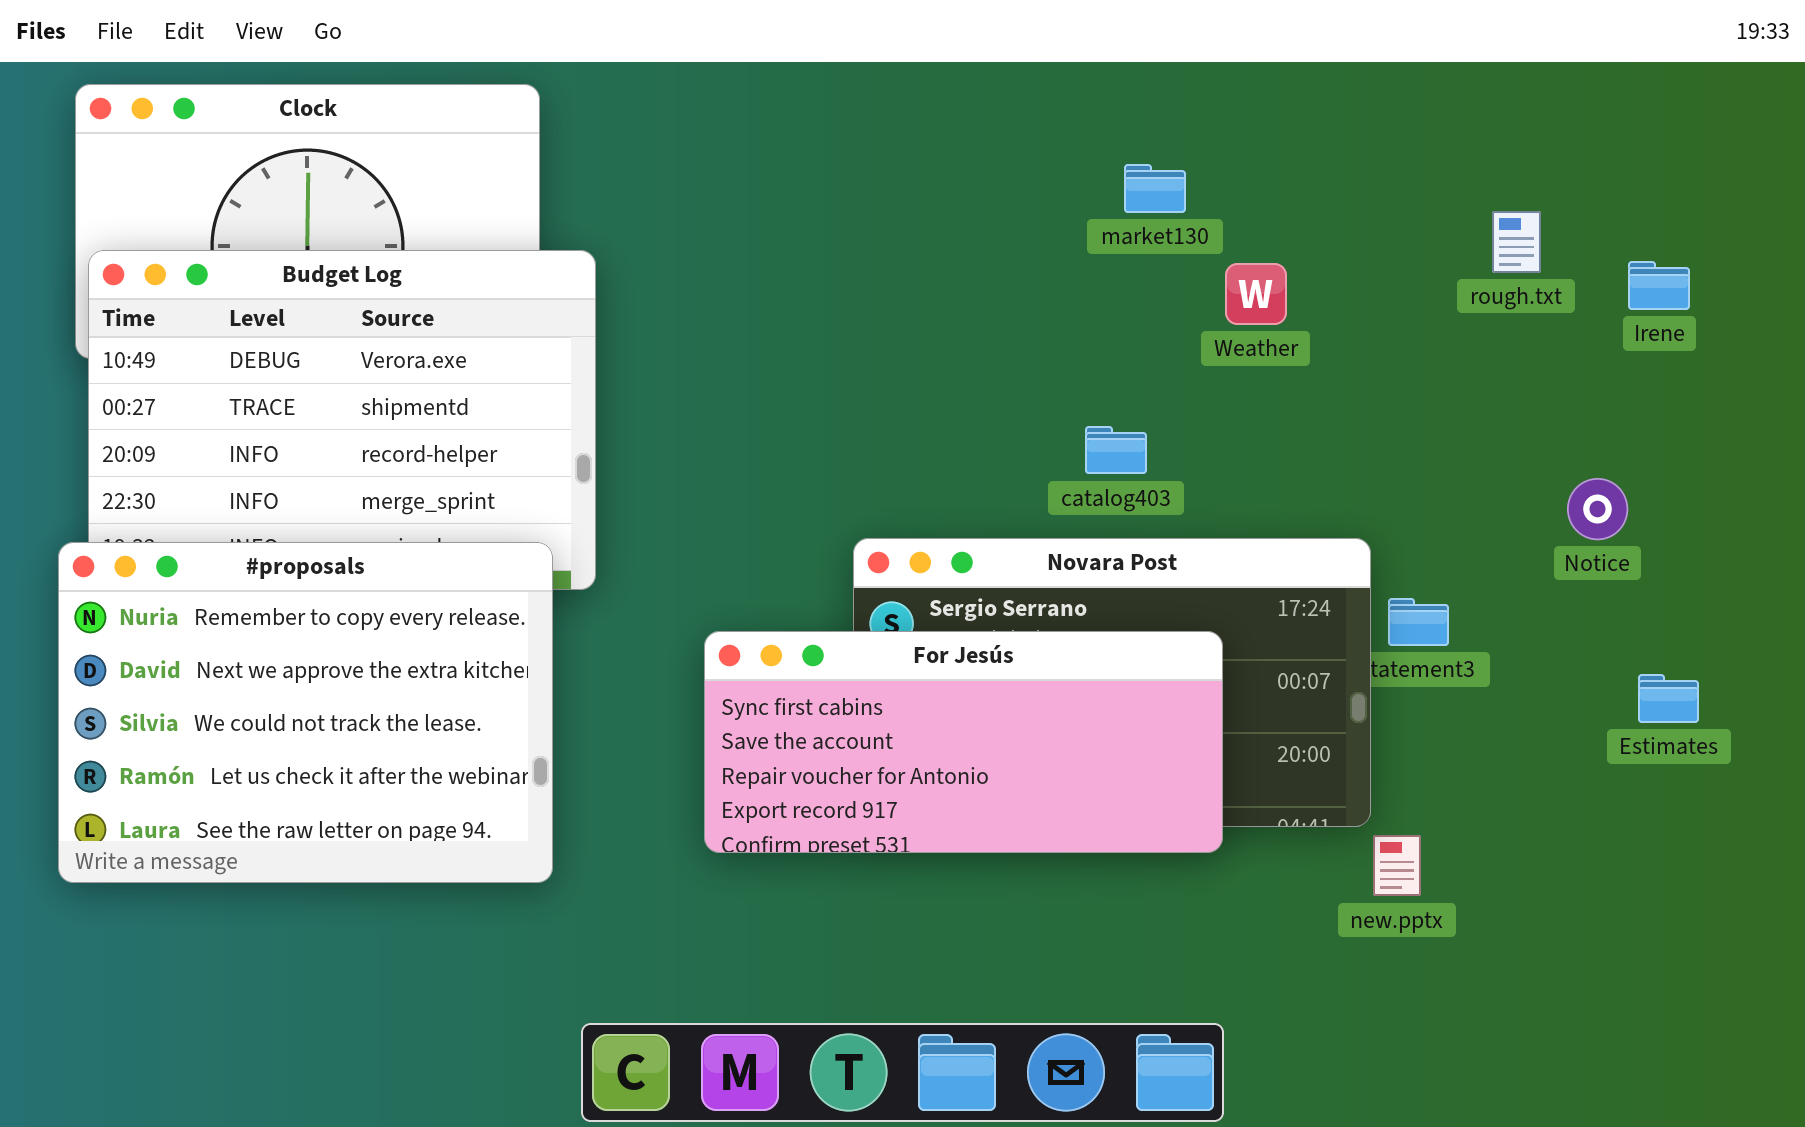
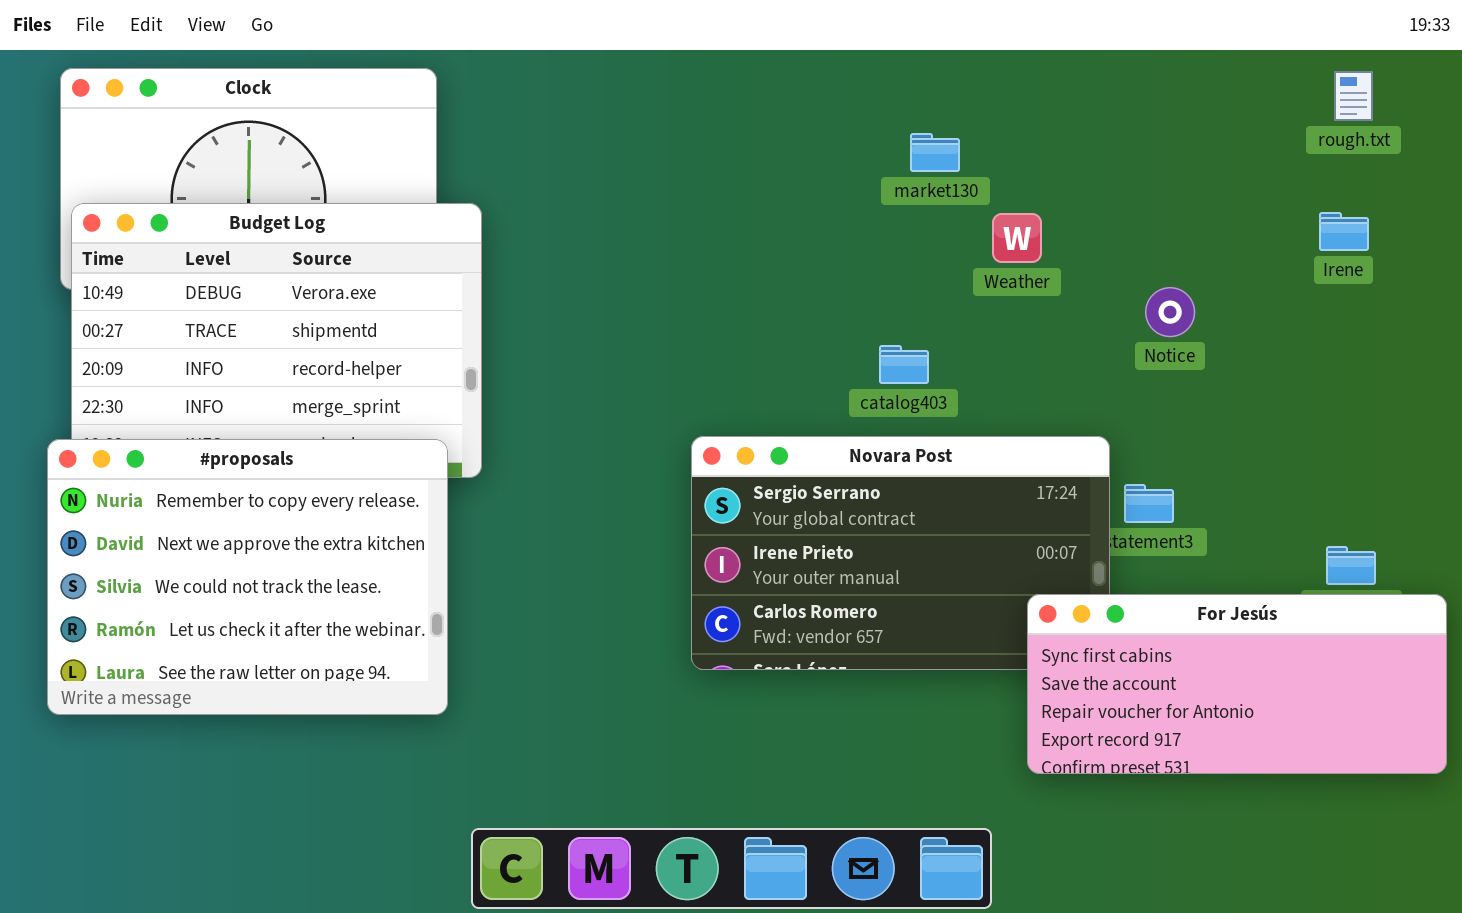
rough.txt: [1492,211,1541,273] -> [1334,71,1373,121], moved
Notice: [1567,478,1628,540] -> [1145,287,1195,337], moved
For Jesús: [704,631,1223,853] -> [1027,594,1447,774], moved

